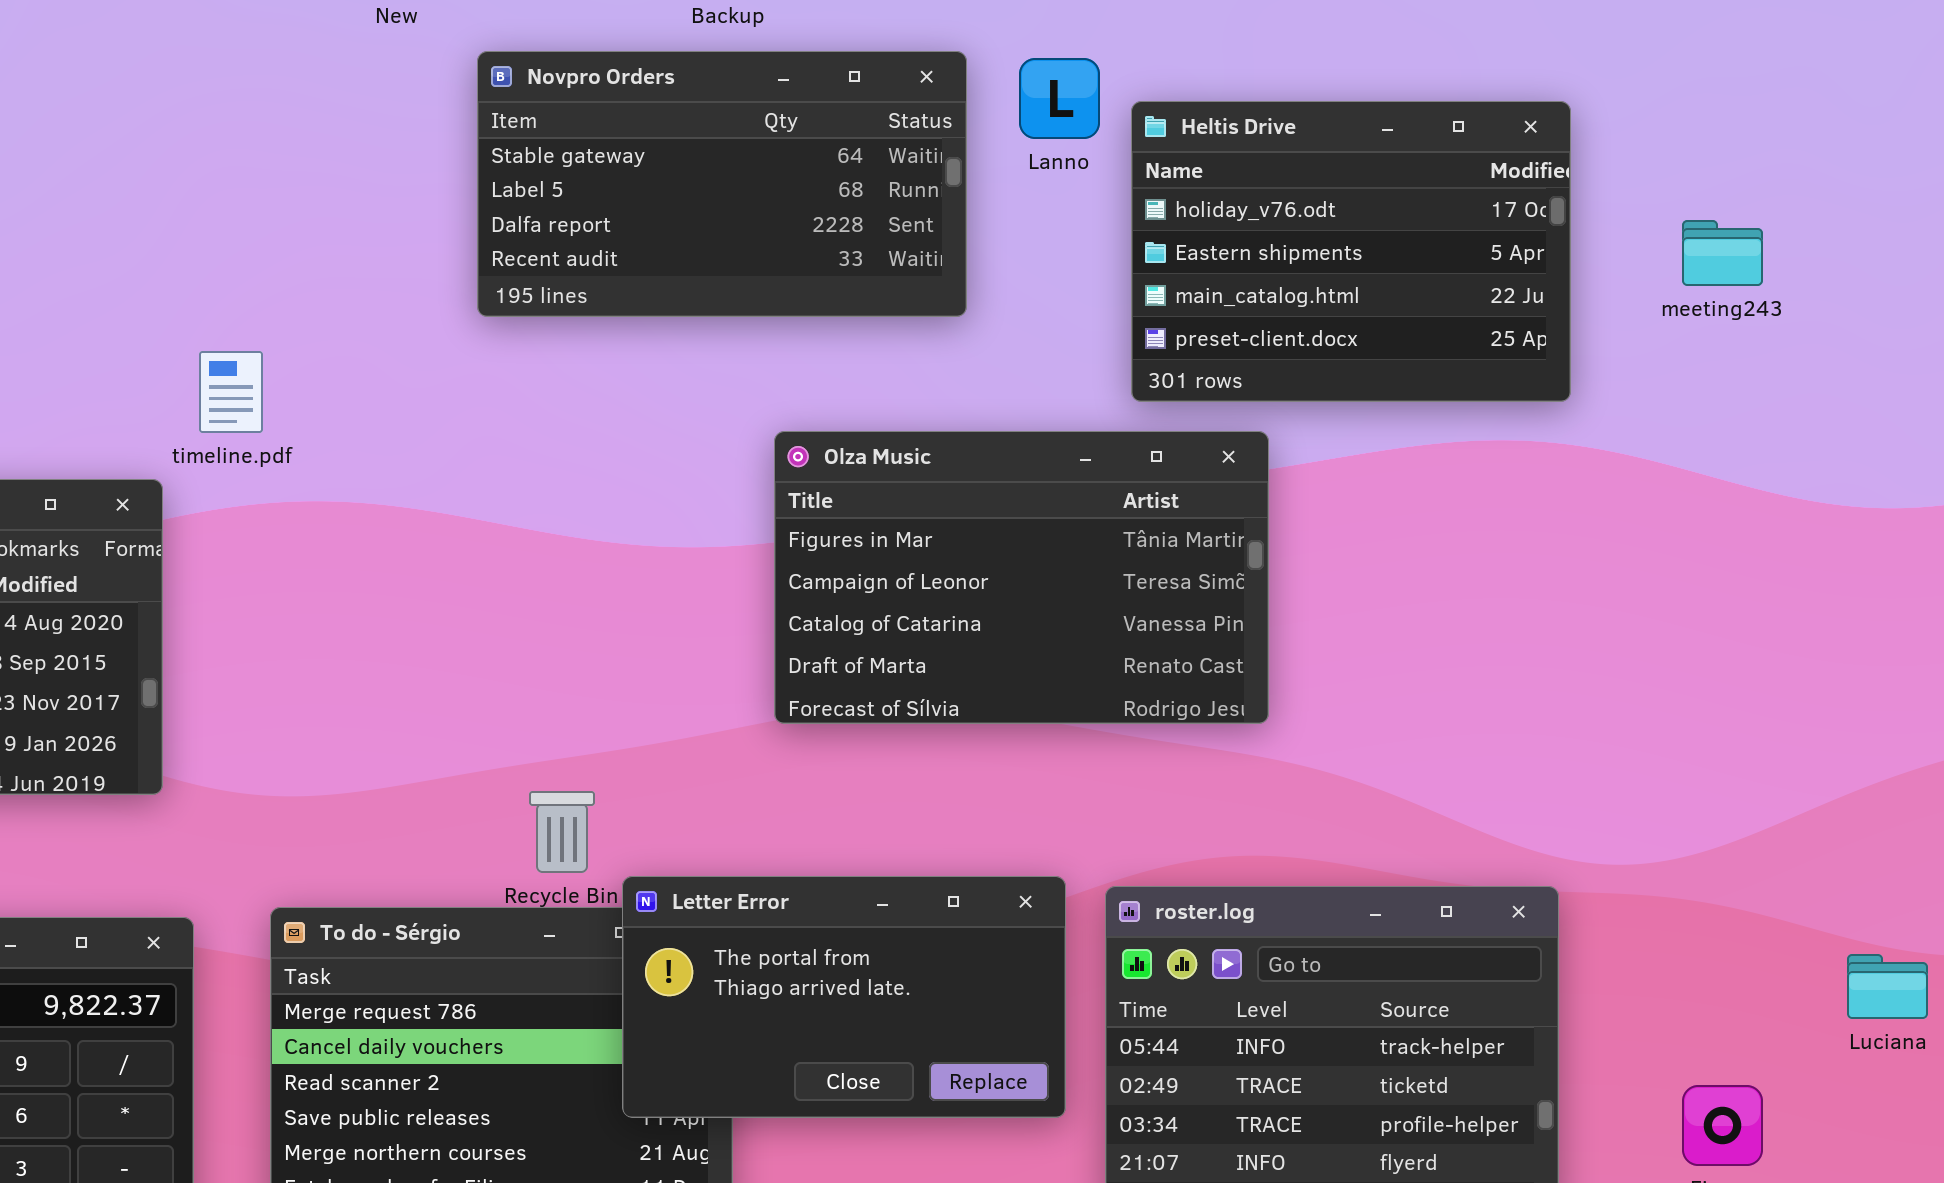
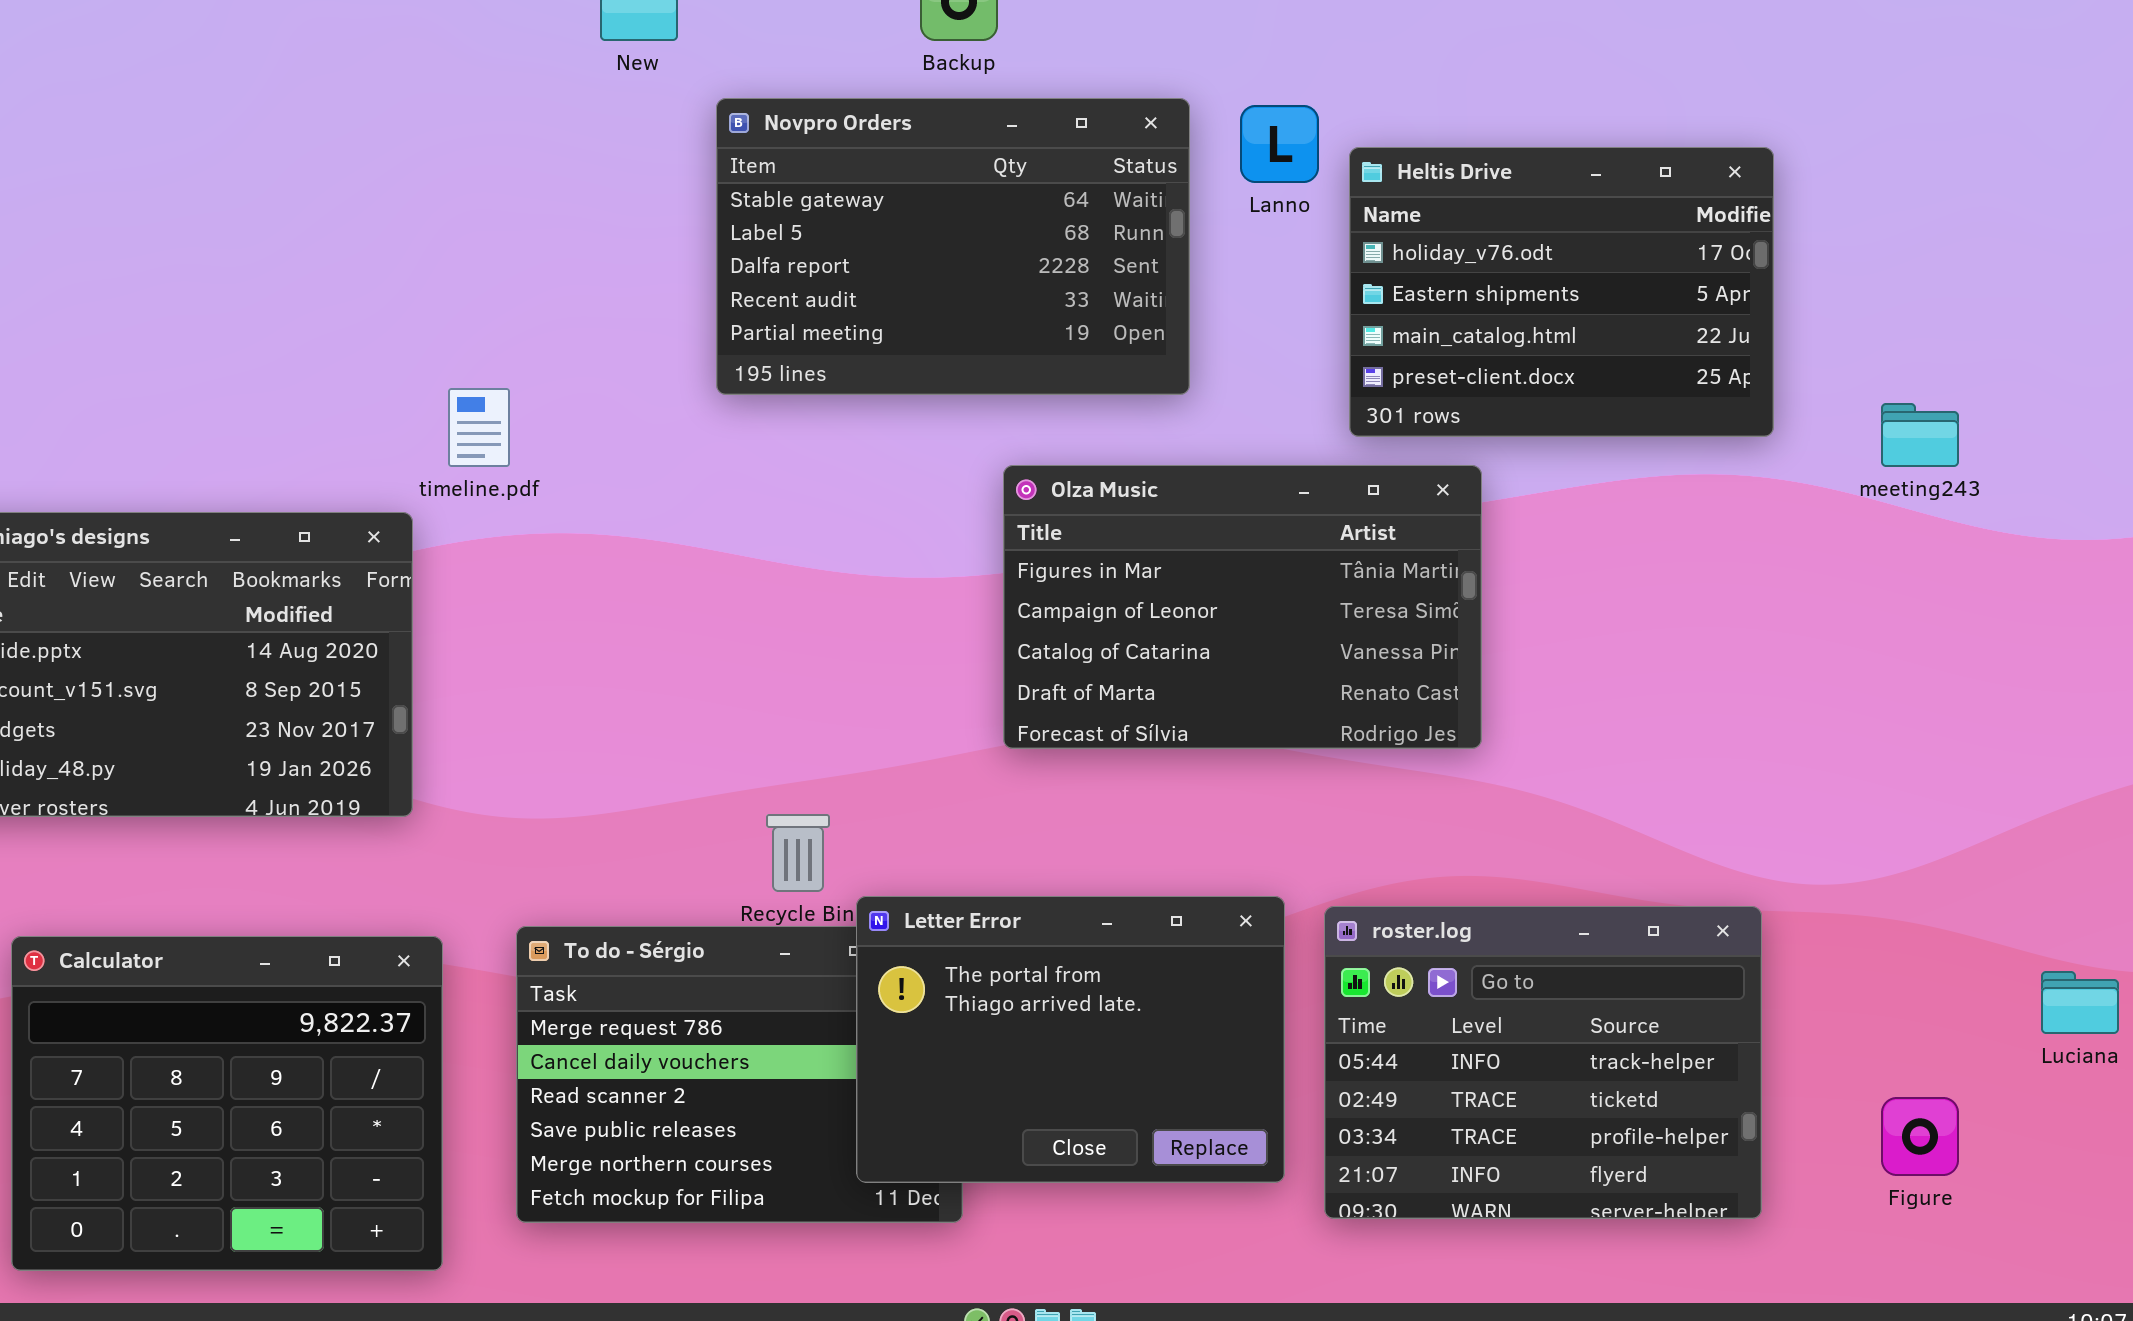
Novpro Orders: [477,51,967,317] -> [716,98,1190,395], resized
meeting243: [1682,220,1763,286] -> [1881,403,1959,467], moved
Letter Error: [622,876,1066,1118] -> [856,896,1285,1183], resized

